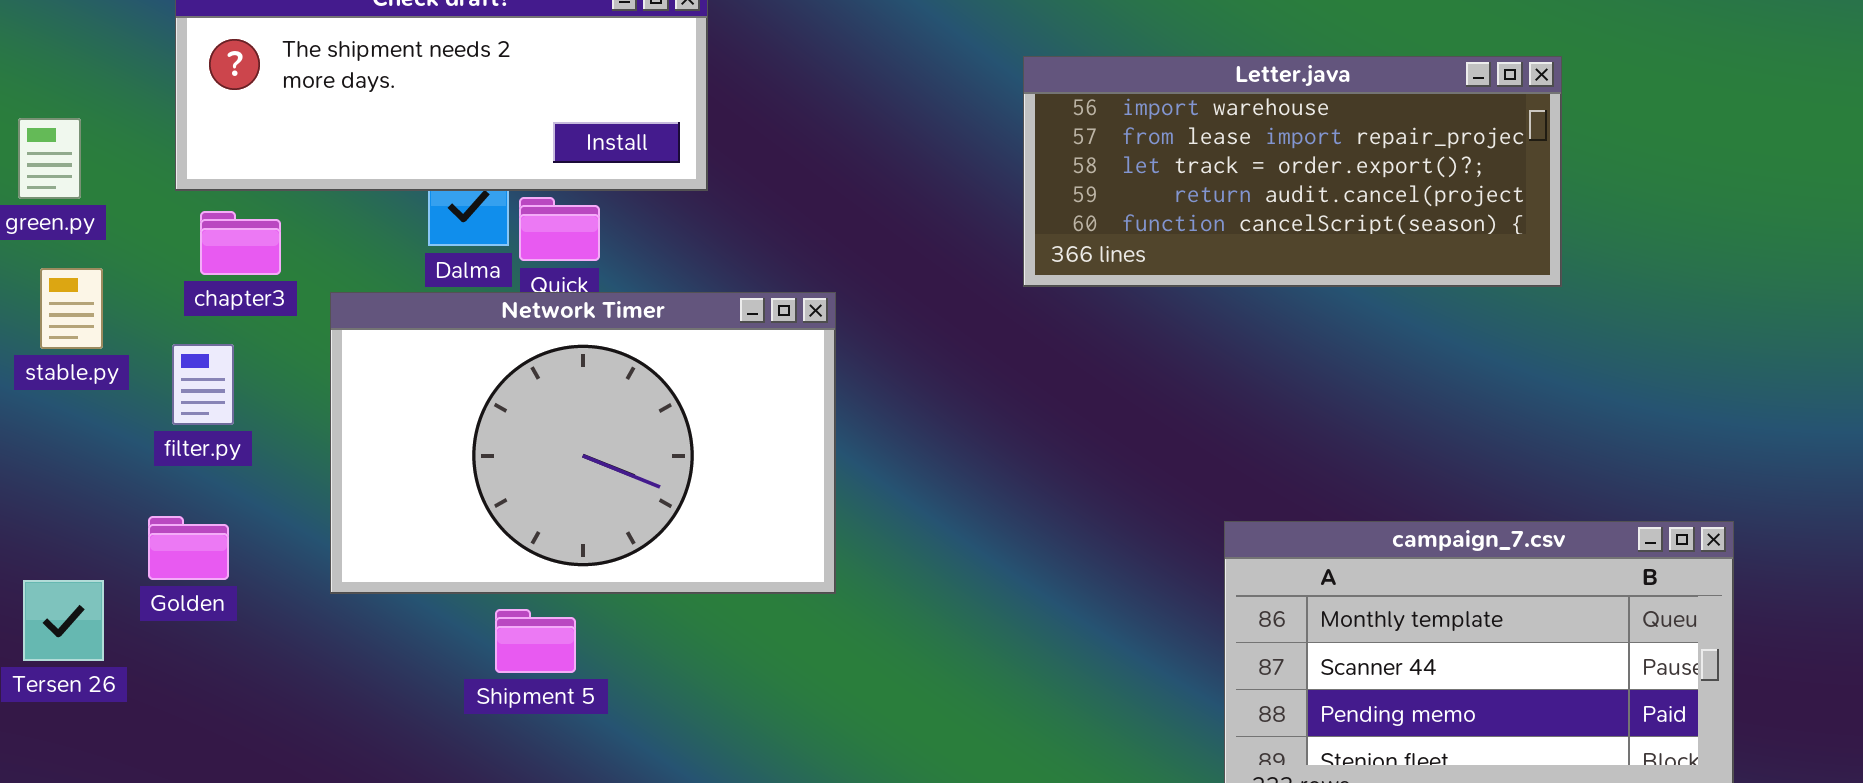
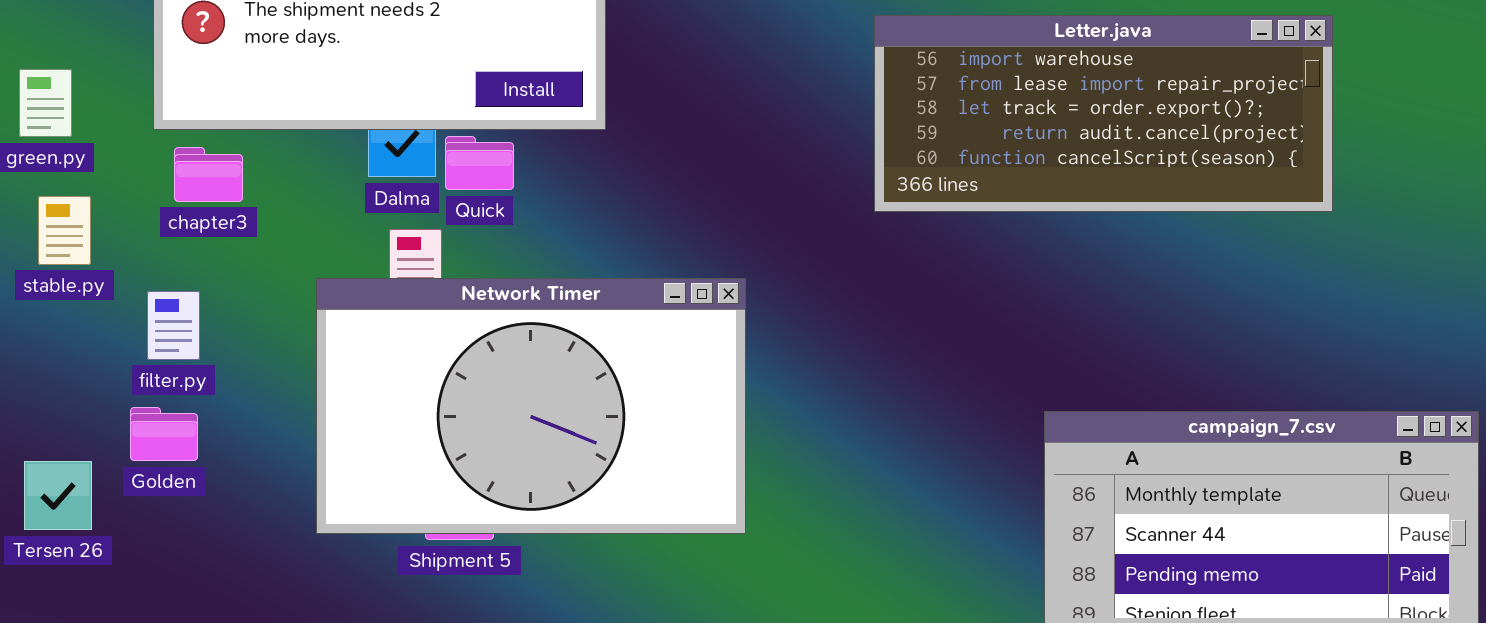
Network Timer: [330,292,836,594] -> [316,278,746,534], moved
filter.py: [172,344,234,425] -> [147,291,200,360], moved

